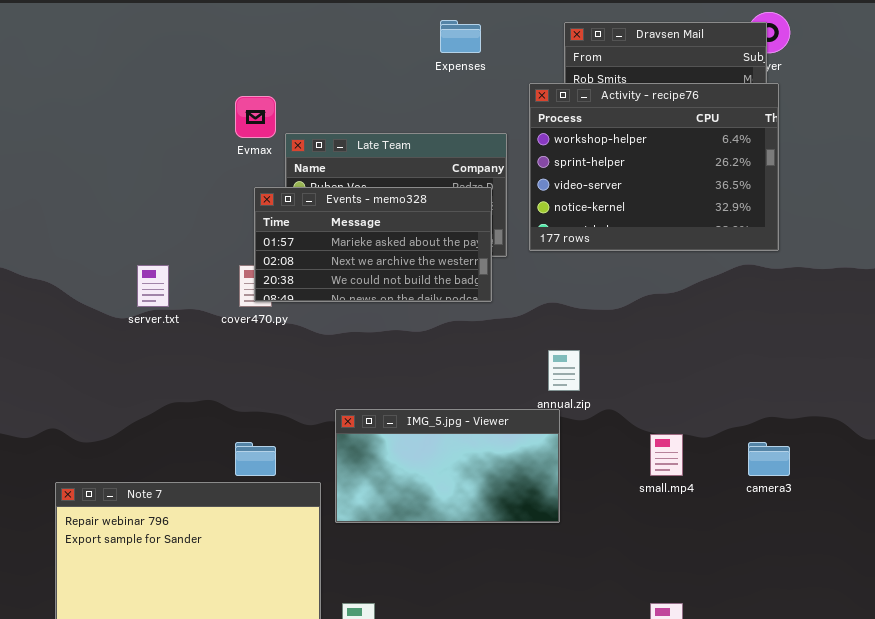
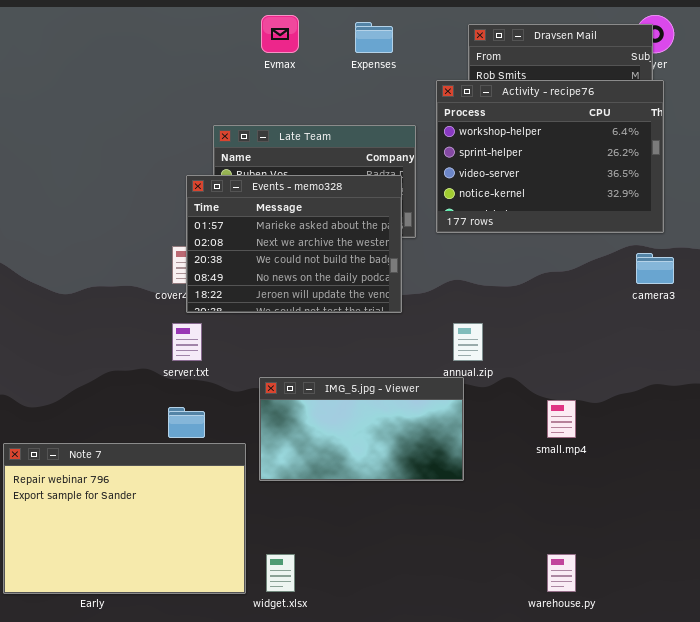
Evmax: [235,96,276,138] -> [261,15,299,53], moved
Events - memo328: [254,187,492,302] -> [186,175,402,313], resized
server.txt: [137,265,169,307] -> [172,323,202,361], moved
camera3: [748,442,790,476] -> [636,253,674,284], moved

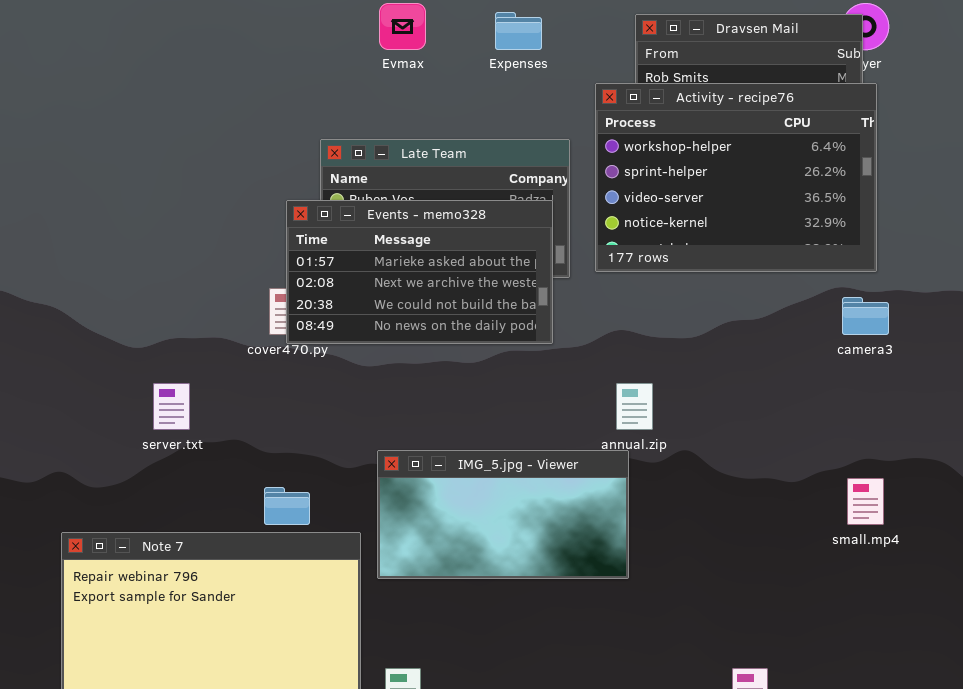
Events - memo328: [186,175,402,313] -> [286,200,553,344], resized
server.txt: [172,323,202,361] -> [153,383,190,430], moved
small.mp4: [547,400,576,438] -> [847,478,884,525], moved

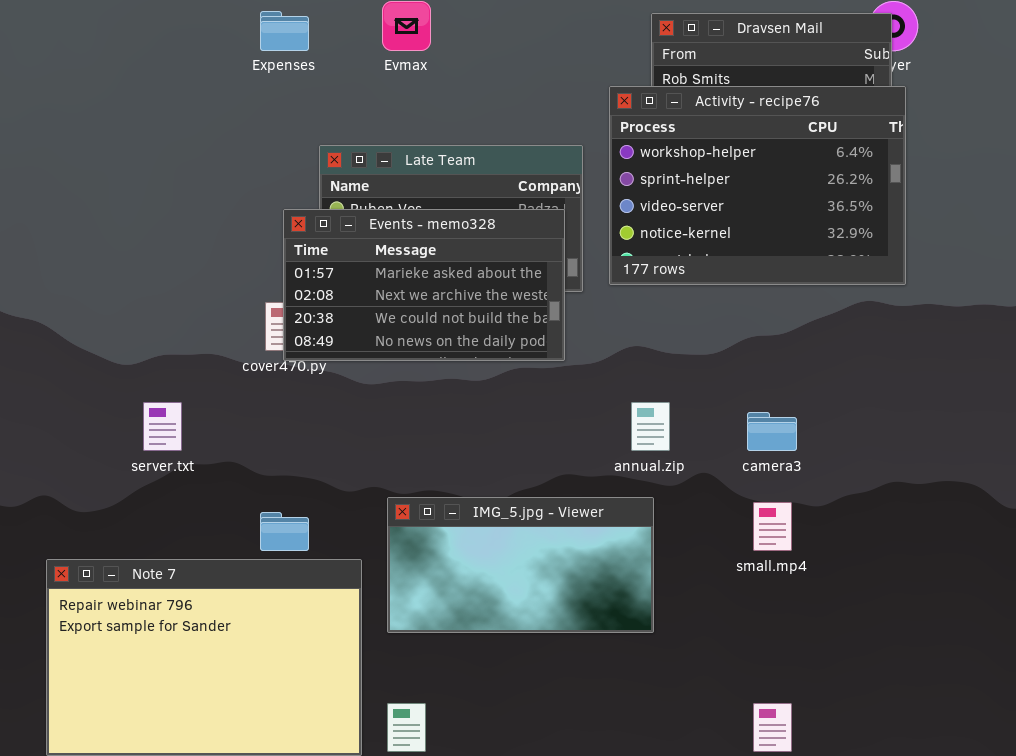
Expenses: [495,12,542,50] -> [260,11,309,51], moved
camera3: [842,297,889,335] -> [747,412,797,451], moved
IMG_5.jpg - Viewer: [377,450,629,579] -> [387,497,654,633], moved
small.mp4: [847,478,884,525] -> [753,502,792,551], moved

